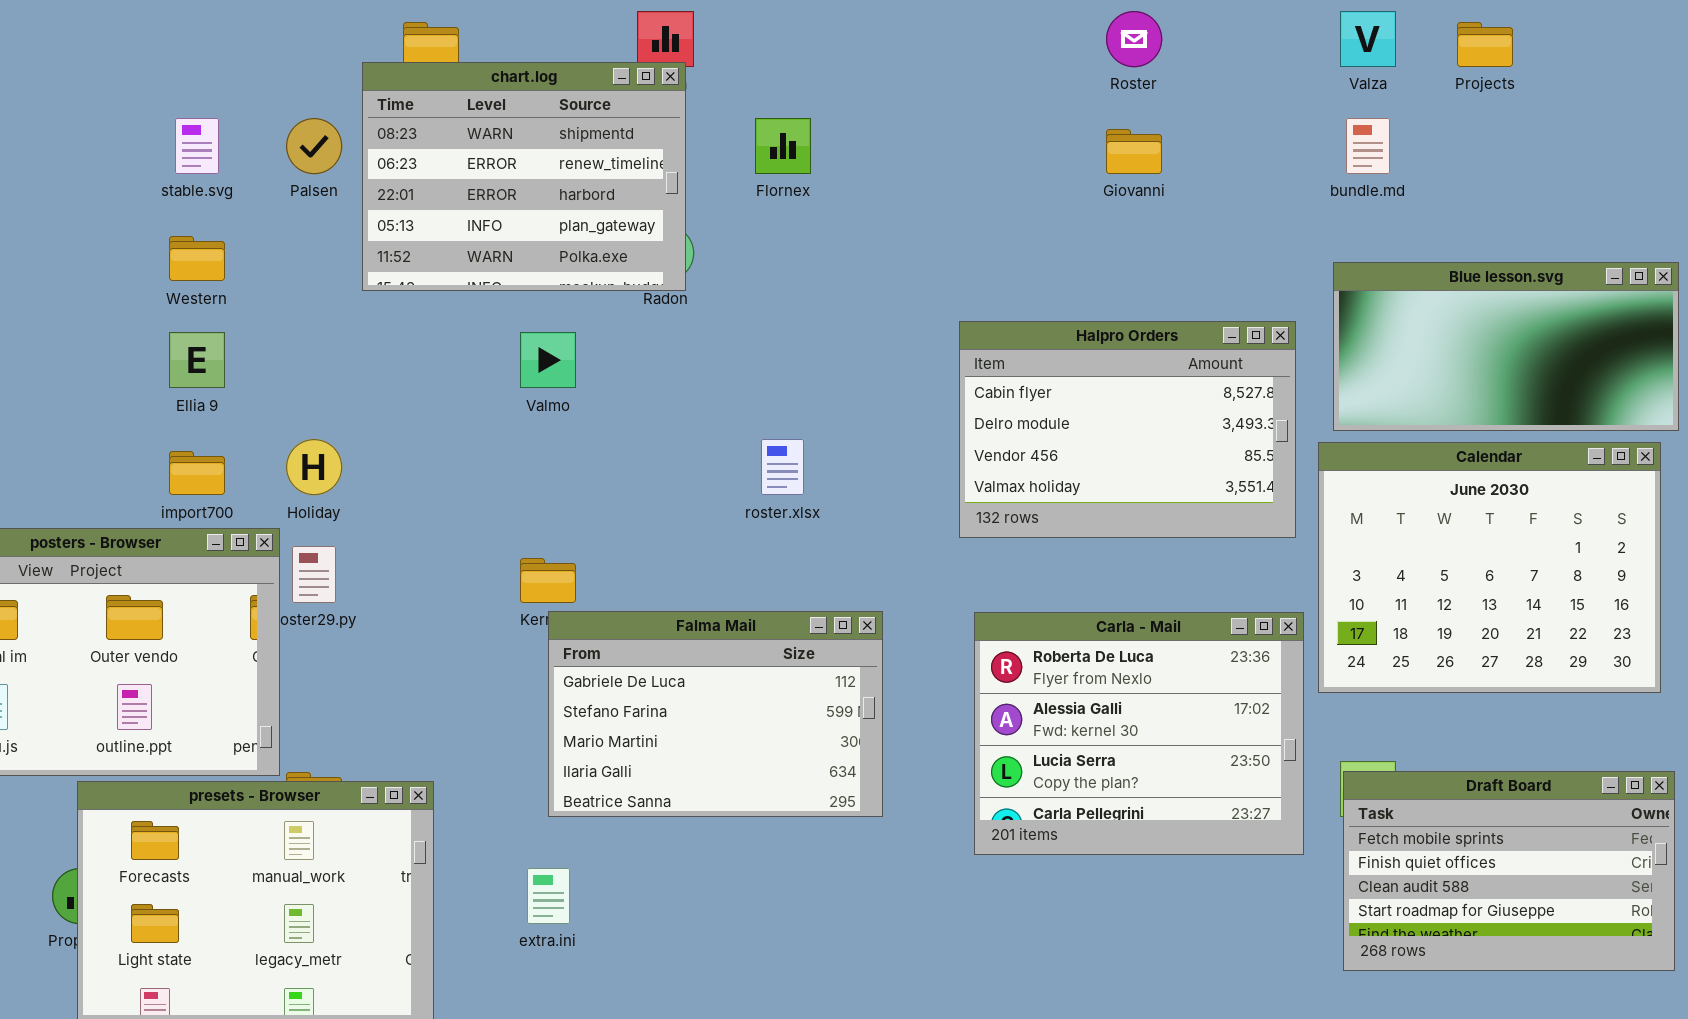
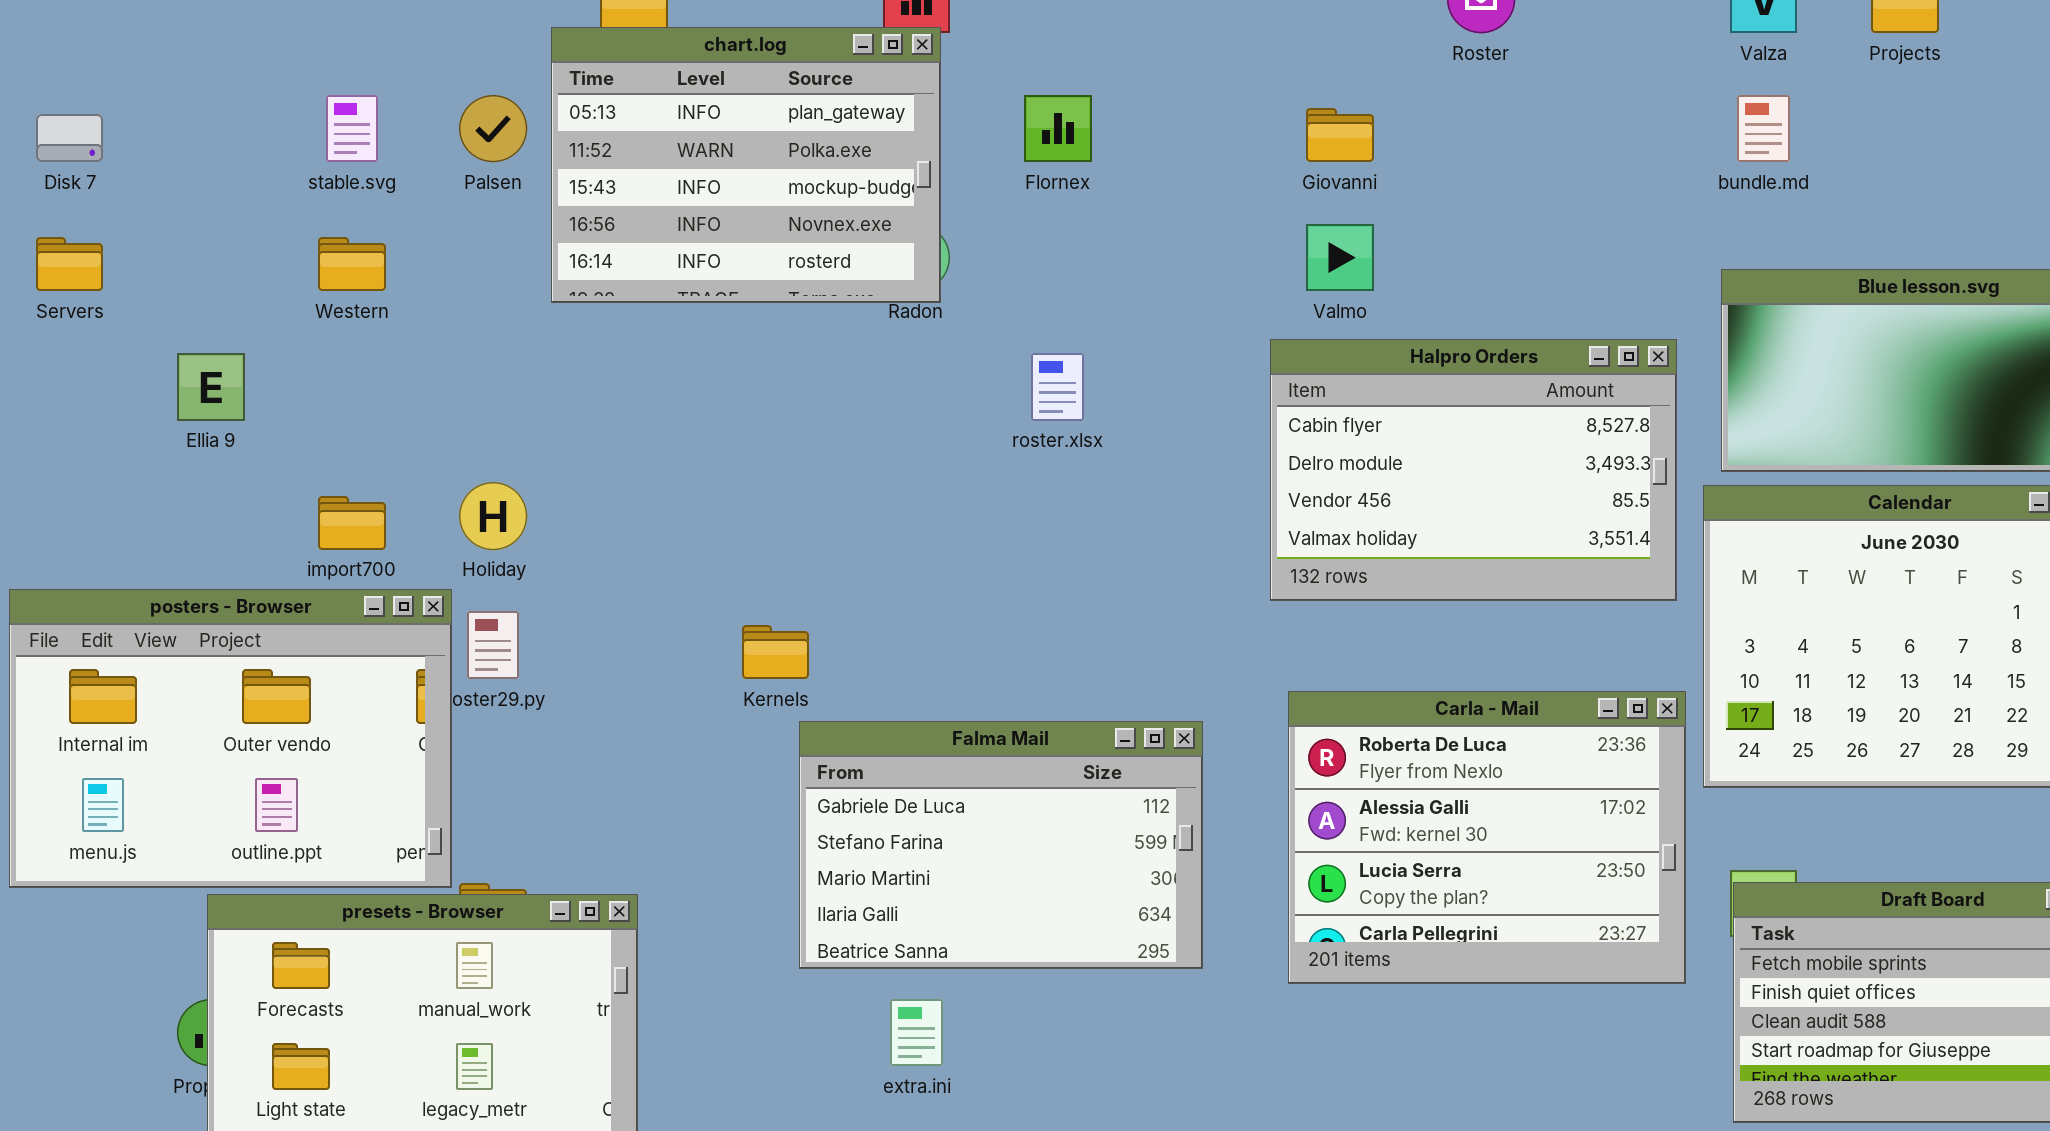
chart.log: [362,62,686,291] -> [551,27,941,303], scrolled down 3 rows
Giovanni: [1106,129,1162,174] -> [1306,108,1374,162], moved
Ellia 9: [169,332,225,388] -> [177,353,245,421], moved
Valmo: [520,332,576,388] -> [1306,224,1374,291], moved
roster.xlsx: [761,439,804,495] -> [1031,353,1084,421], moved
Falma Mail: [548,611,883,817] -> [799,721,1203,969], moved
extra.ini: [527,868,570,924] -> [890,999,943,1066], moved

